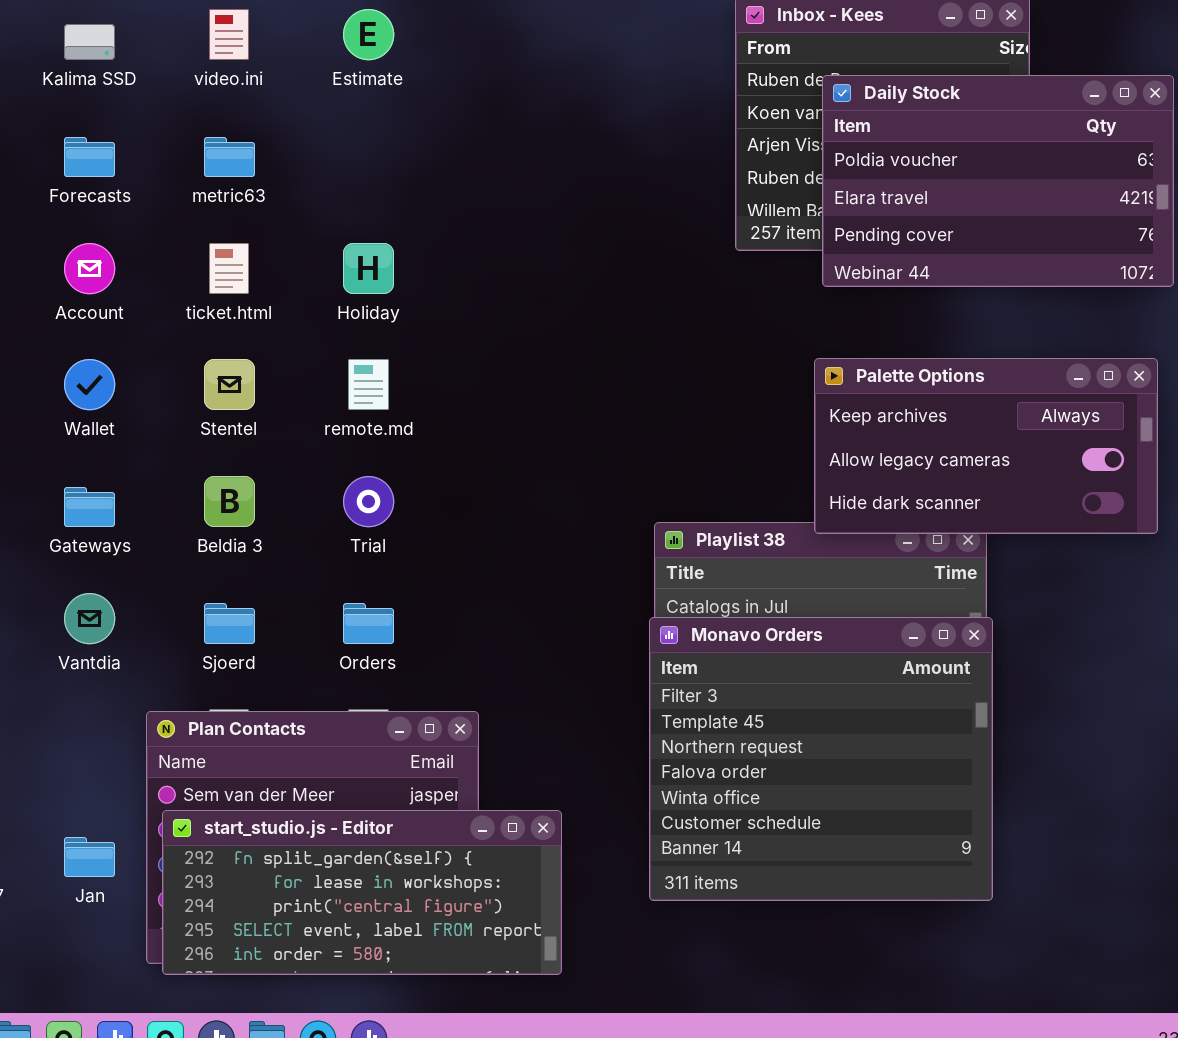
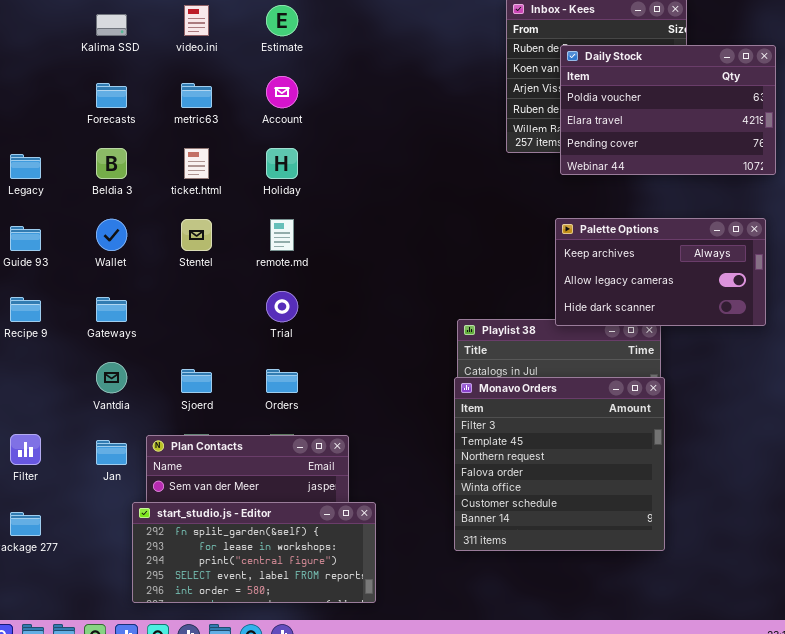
Account: [64,243,115,294] -> [266,76,298,108], moved
Beldia 3: [204,476,255,527] -> [96,148,127,179], moved
start_studio.js - Editor: [162,810,562,975] -> [132,502,376,603], moved
Jan: [64,837,115,877] -> [96,440,127,465], moved

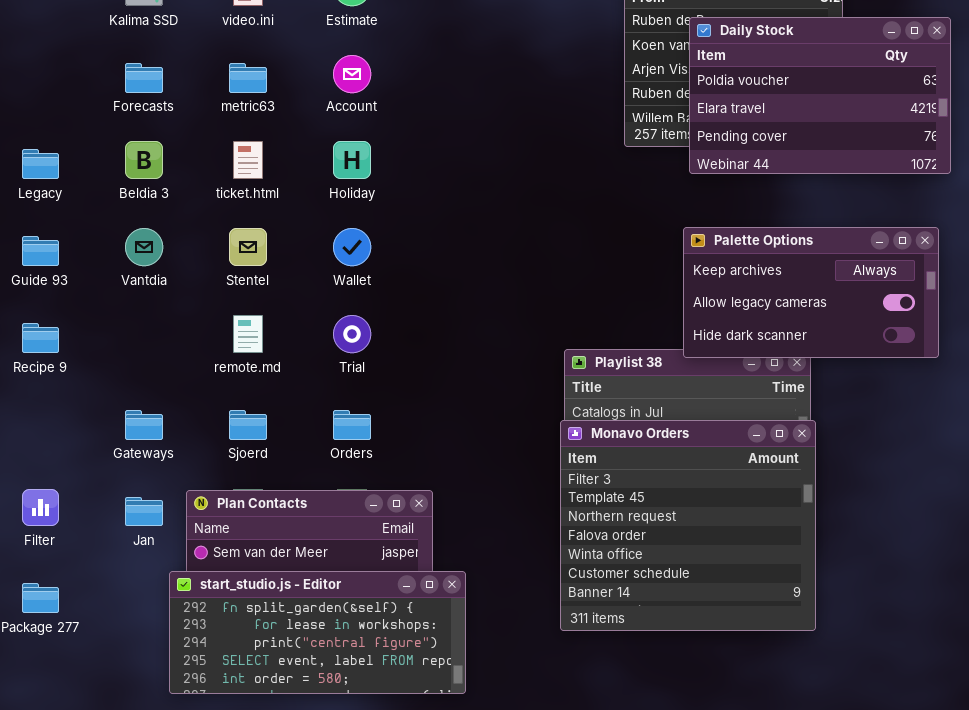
Wallet: [96,219,127,251] -> [333,228,371,266], moved
remote.md: [270,219,294,251] -> [233,315,263,353], moved
Gateways: [96,297,127,322] -> [125,410,163,440], moved
Vantdia: [96,362,127,393] -> [125,228,163,266], moved

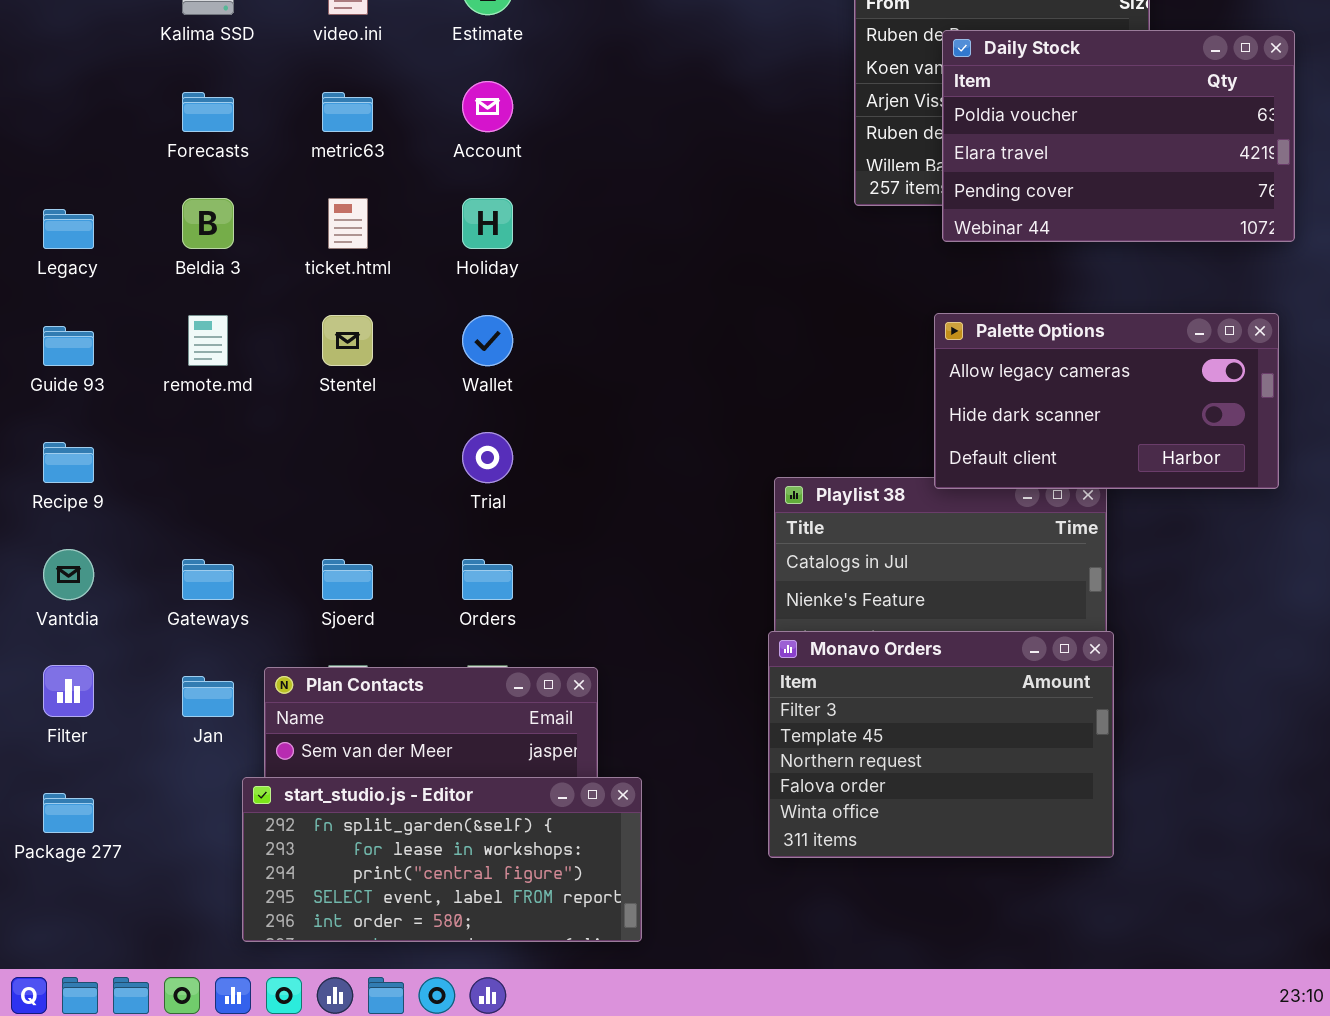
Palette Options: [683,227,939,358] -> [934,313,1279,489], scrolled down 1 row
Vantdia: [125,228,163,266] -> [43,549,94,600], moved
remote.md: [233,315,263,353] -> [188,315,228,366], moved
Monavo Orders: [560,420,816,631] -> [768,631,1114,858], resized

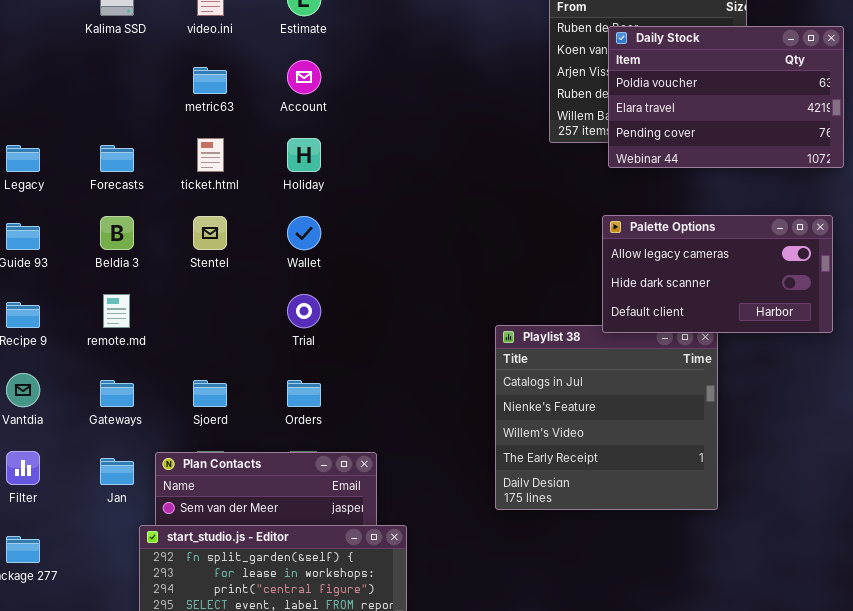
Forecasts: [182,92,234,132] -> [100,145,134,172], moved
Beldia 3: [182,198,234,249] -> [100,216,134,250], moved
remote.md: [188,315,228,366] -> [103,294,130,328], moved
Monavo Orders: [768,631,1114,858] -> none, closed

